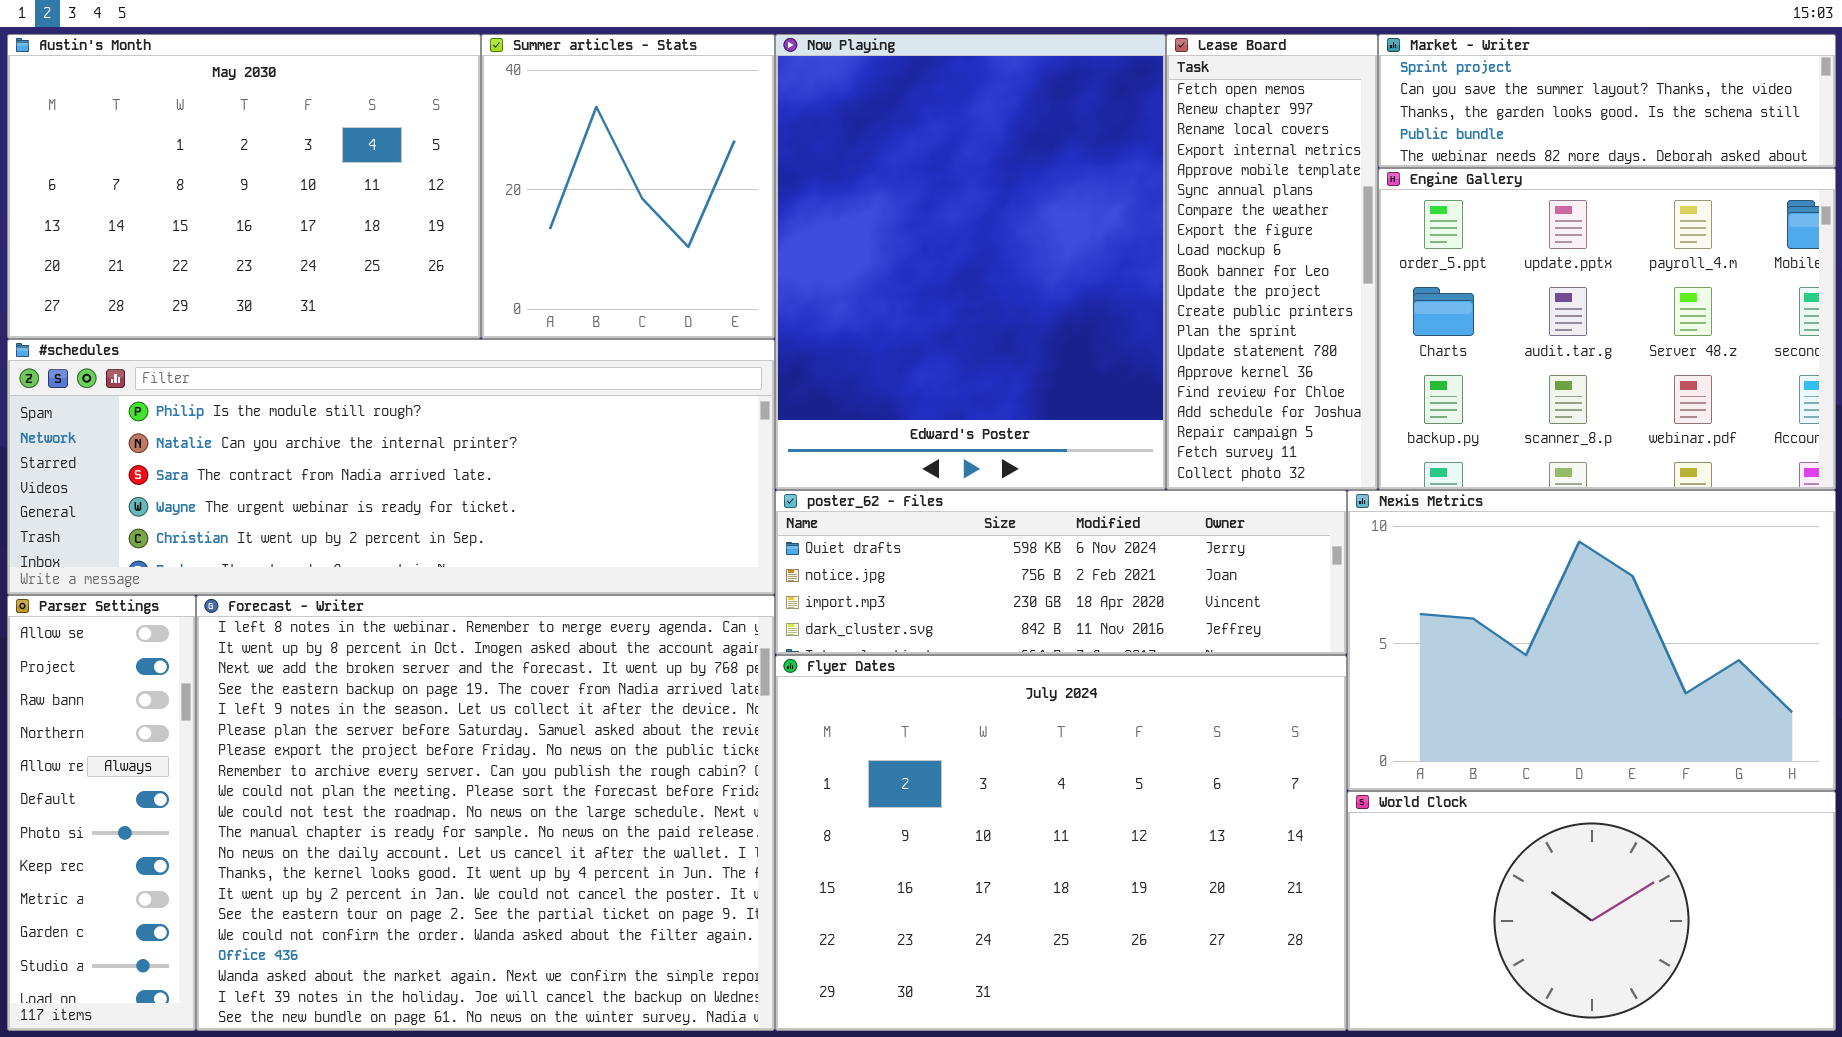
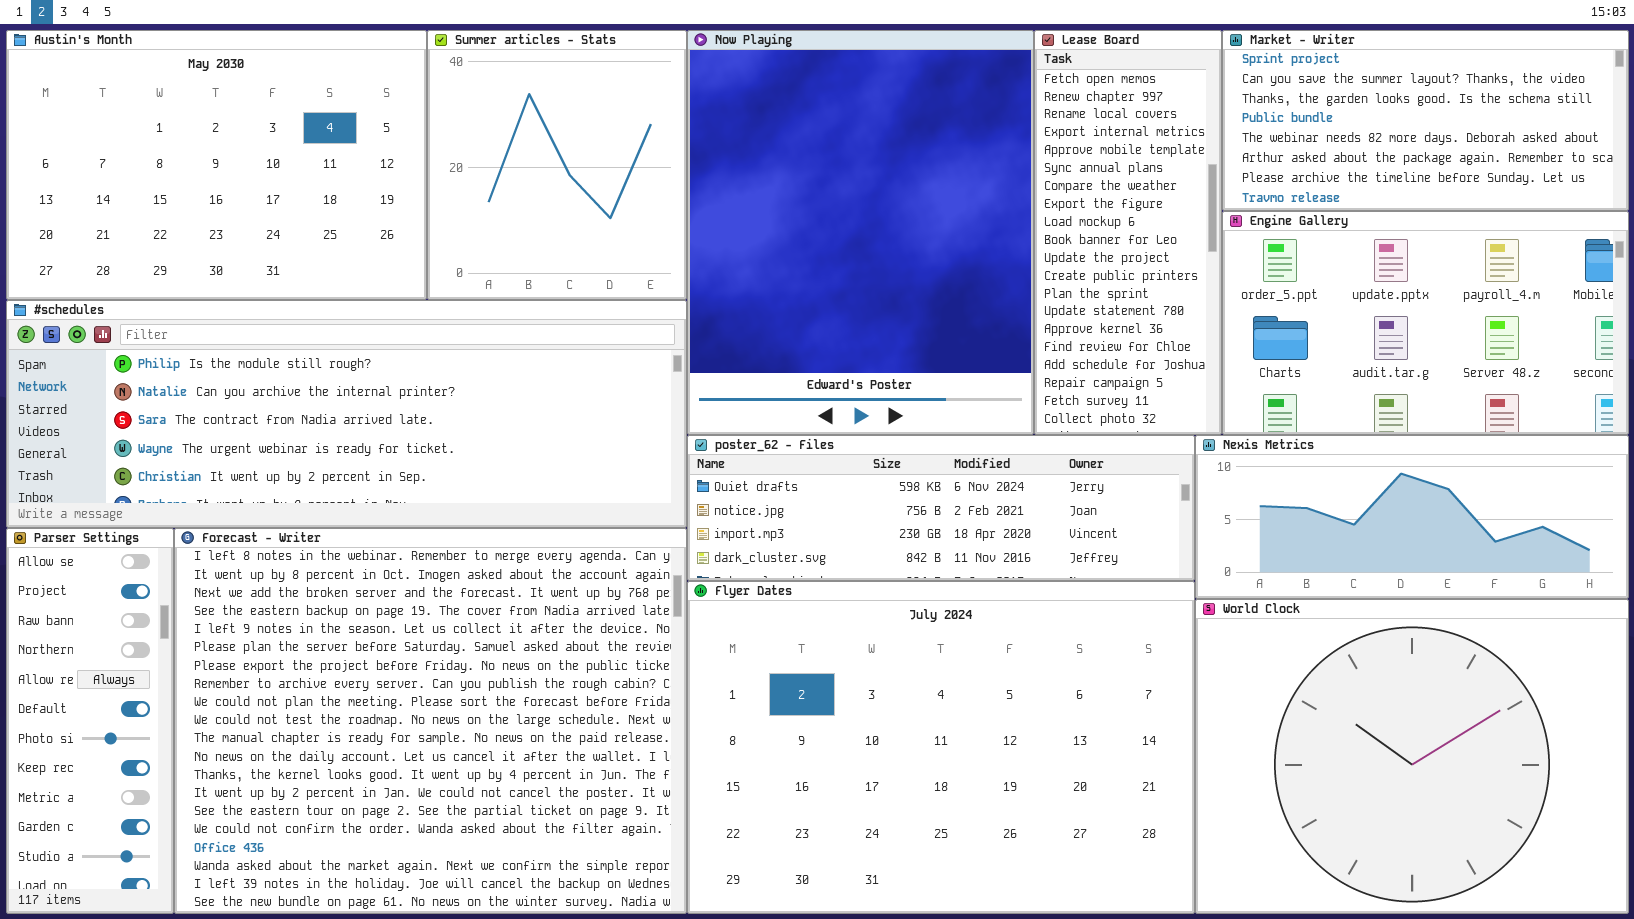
Market - Writer: [1378,34,1836,168] -> [1222,30,1629,211], resized
Engine Gallery: [1378,168,1836,490] -> [1222,211,1629,435], resized
Nexis Metrics: [1347,490,1836,791] -> [1195,435,1629,599], resized
World Clock: [1347,791,1836,1031] -> [1195,599,1629,914], resized

